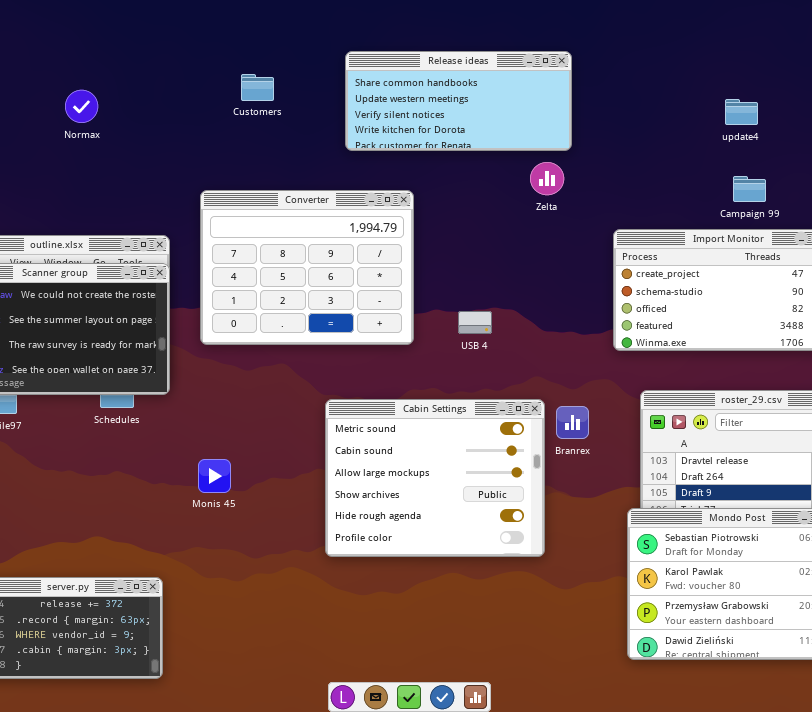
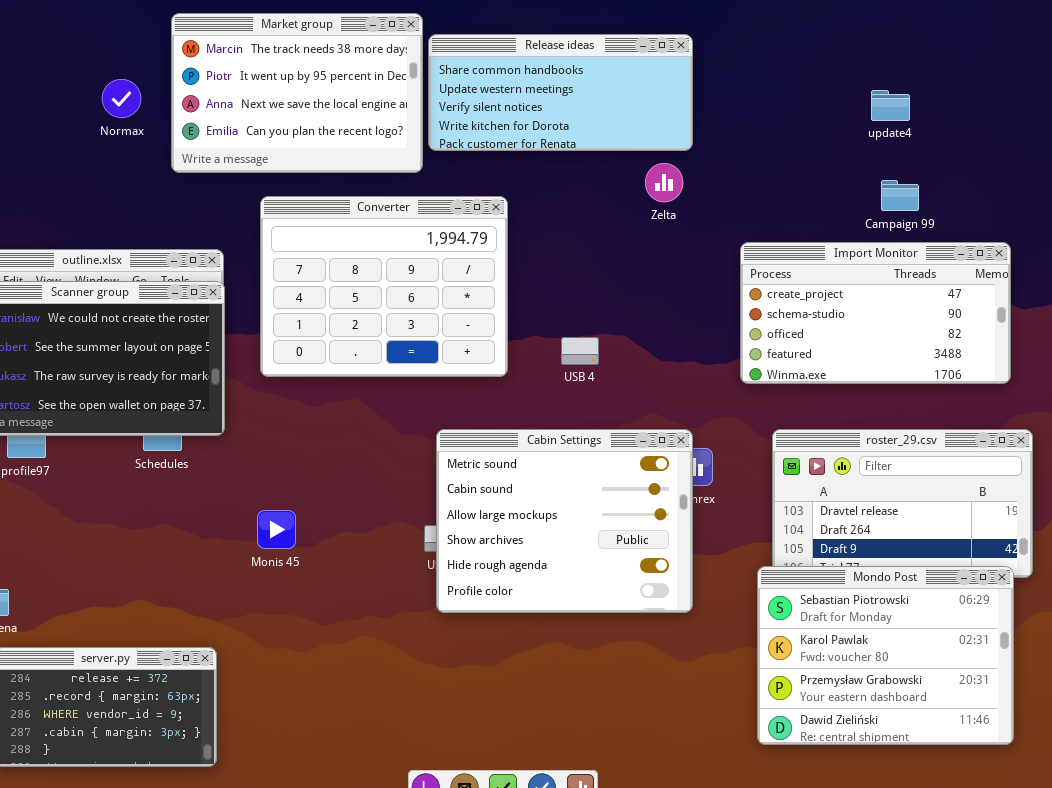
Market group: none -> [171,13,423,173], opened
Cabin Settings: [325,399,545,557] -> [436,429,693,613], moved

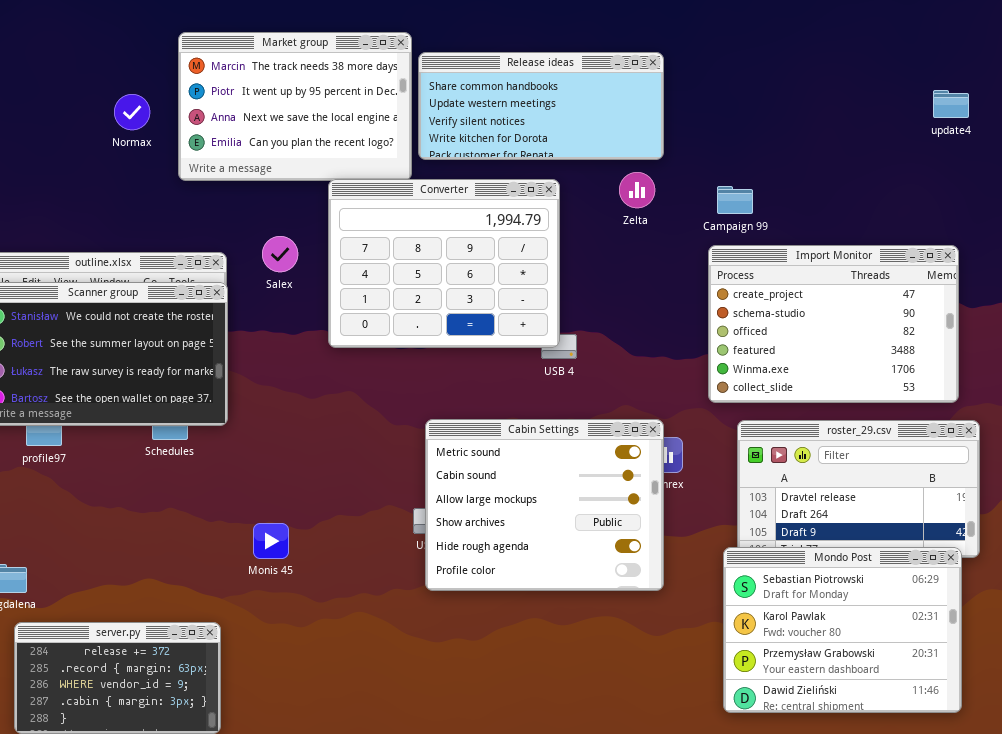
update4: [871,90,910,121] -> [933,90,969,118], moved
Campaign 99: [881,180,919,211] -> [717,186,753,214], moved
Converter: [260,196,508,377] -> [328,179,560,348], moved
Import Monitor: [740,242,1011,384] -> [708,245,959,403], resized
Monis 45: [257,510,296,549] -> [253,523,289,559], moved

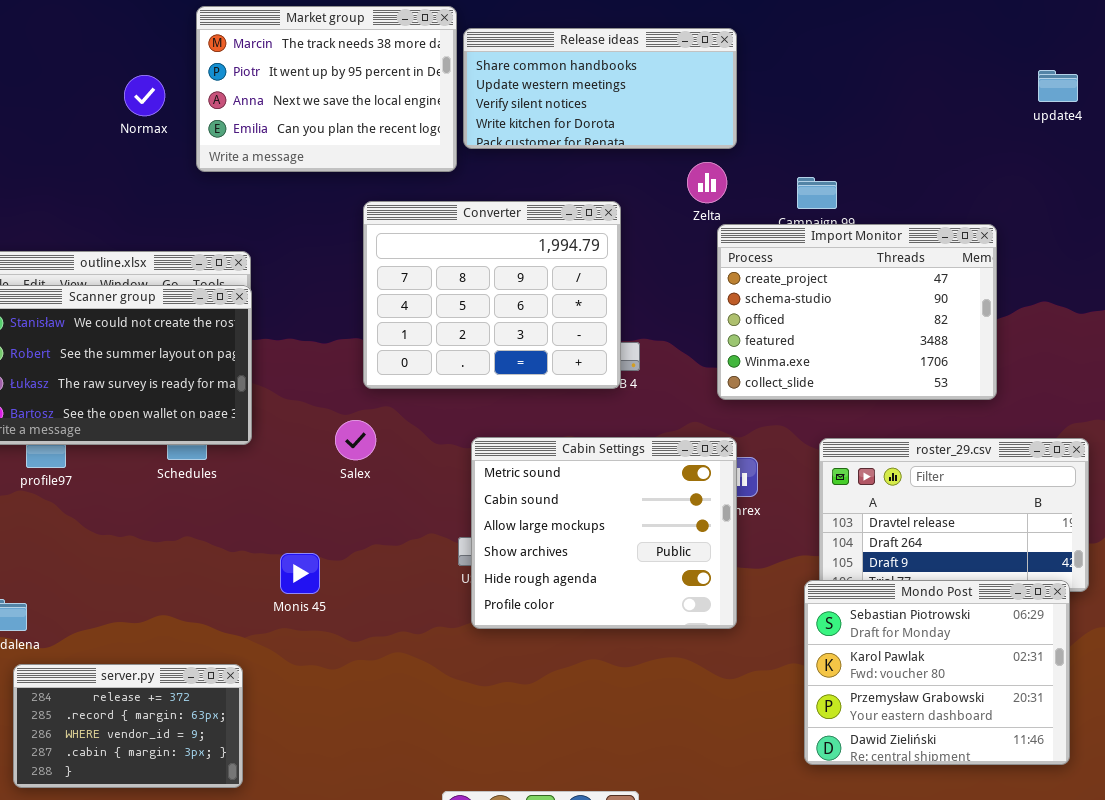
Converter: [328,179,560,348] -> [363,201,621,389], moved
Salex: [262,236,298,272] -> [335,420,376,460], moved
Import Monitor: [708,245,959,403] -> [717,224,997,400], moved

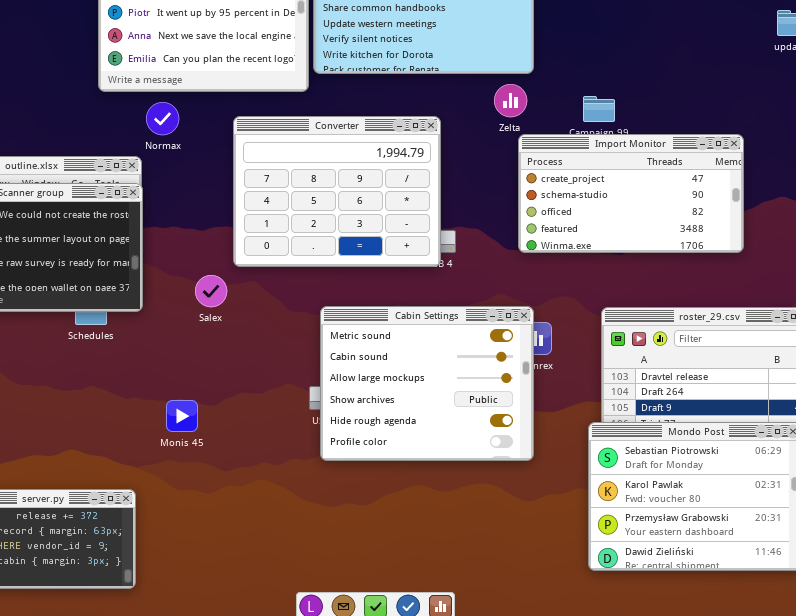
Normax: [124,75,165,116] -> [146,102,179,135], moved
Import Monitor: [717,224,997,400] -> [518,134,744,253], resized
Salex: [335,420,376,460] -> [195,275,227,307], moved

